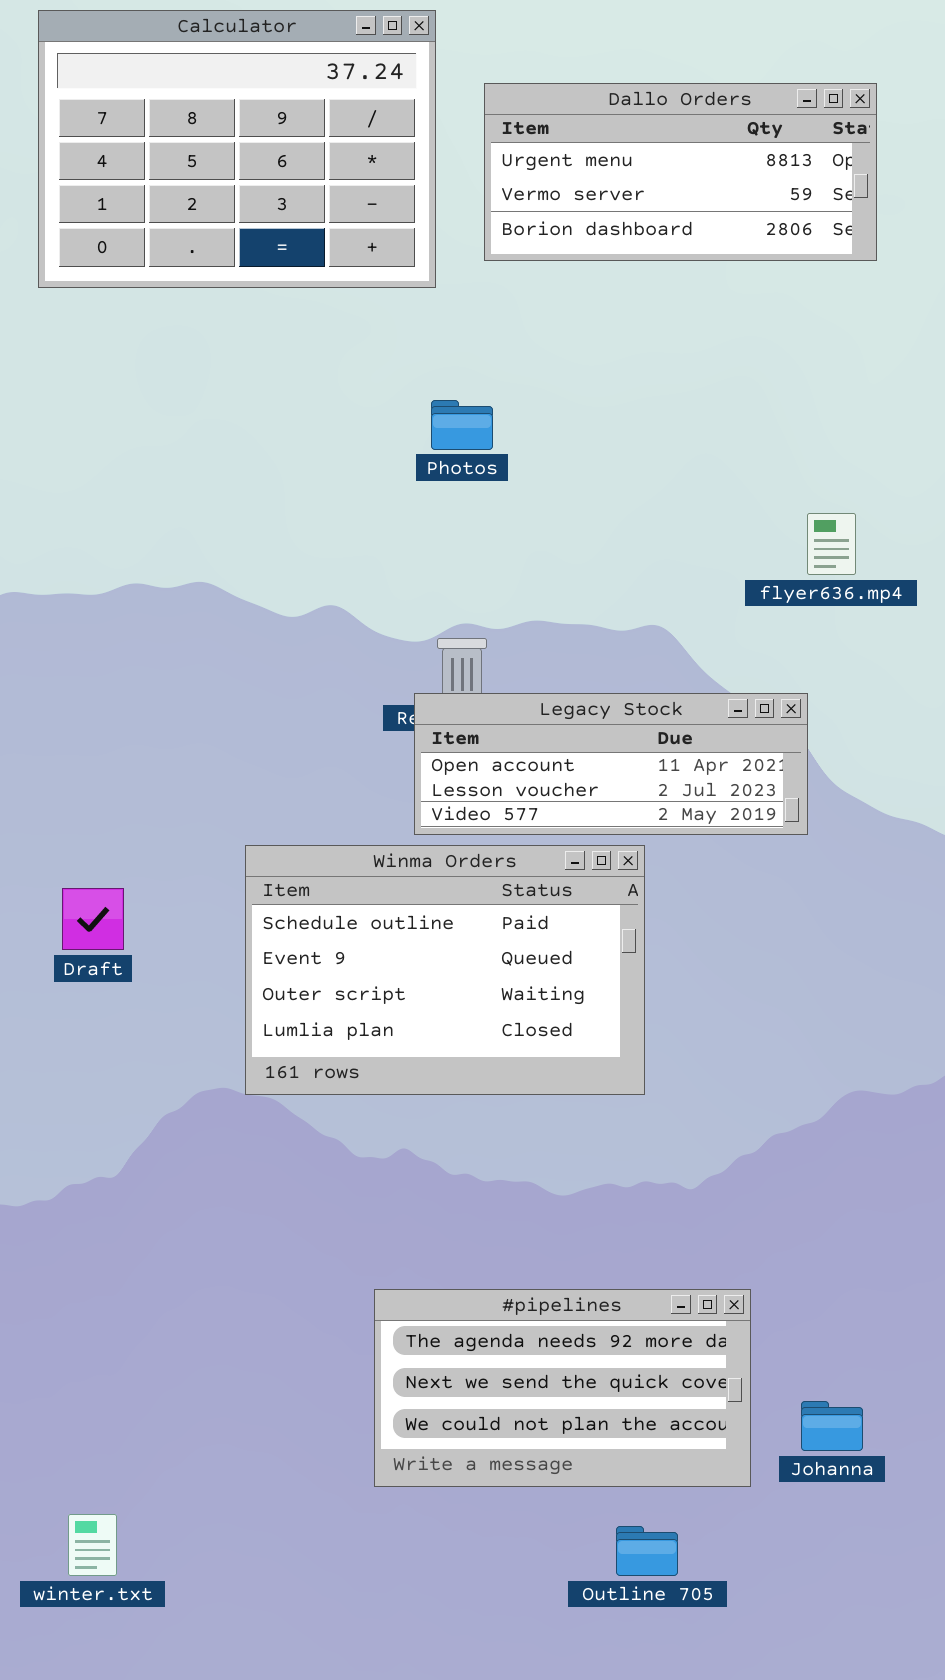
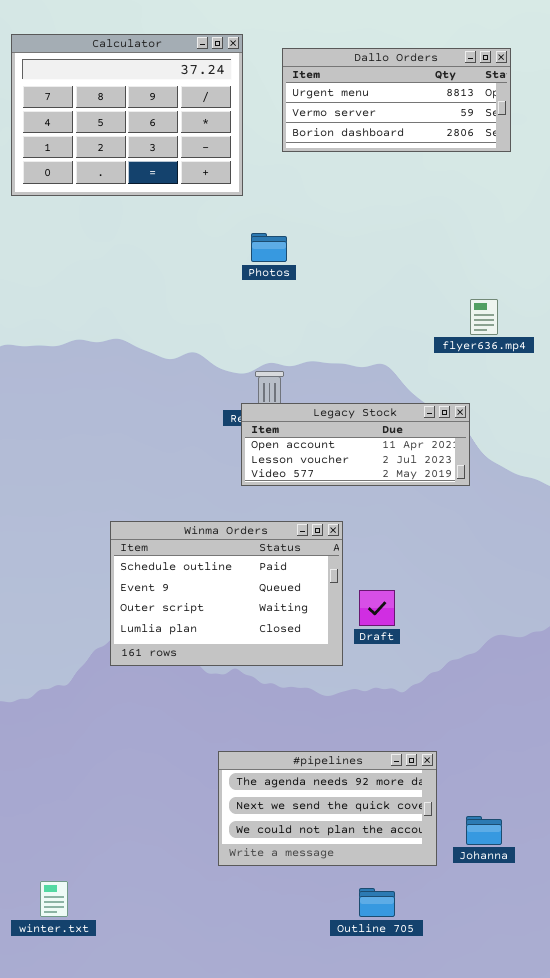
Calculator: [38,10,436,288] -> [11,34,243,196], moved
Winma Orders: [245,845,645,1095] -> [110,521,343,666], moved
Draft: [62,888,124,950] -> [359,590,395,626], moved

